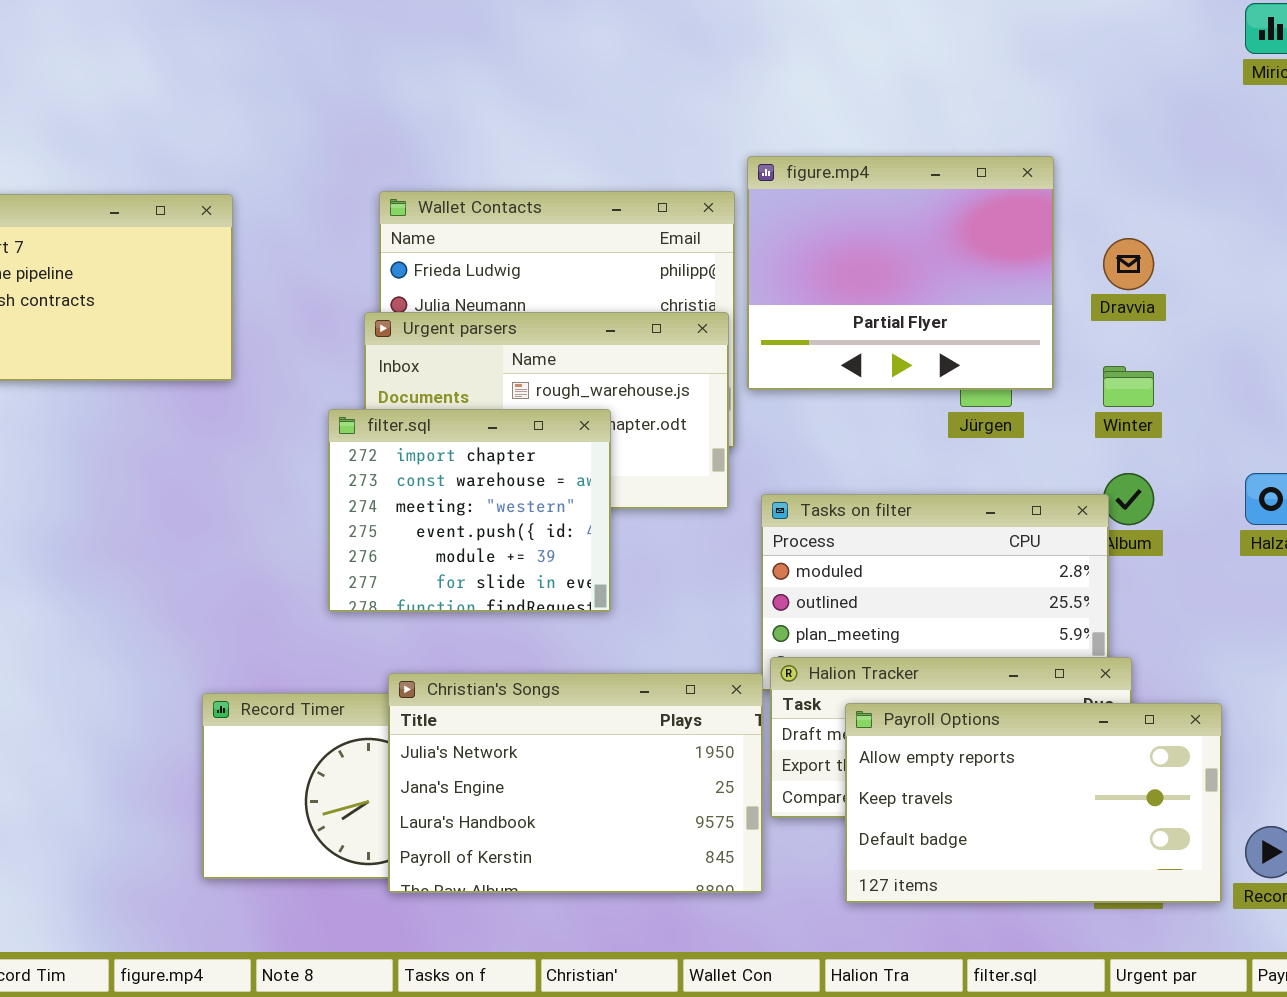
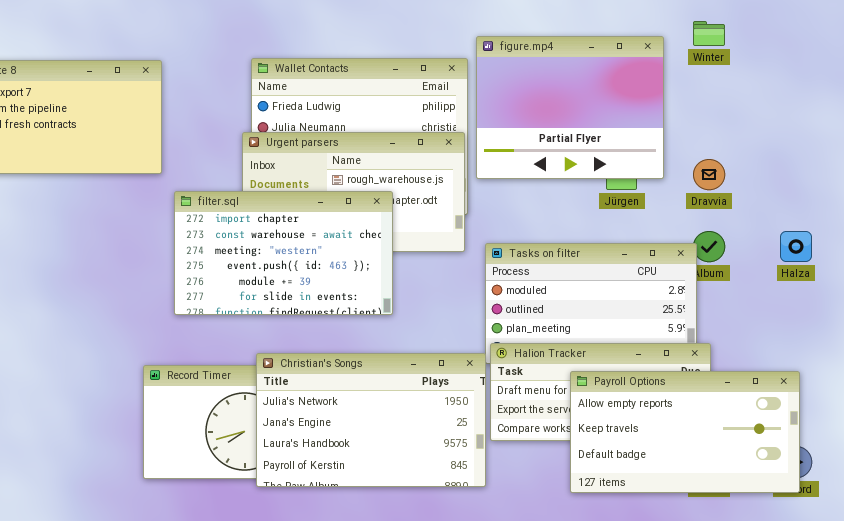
Dravvia: [1103,238,1154,290] -> [693,159,725,190], moved
Winter: [1103,366,1154,407] -> [693,21,725,46], moved
filter.sql: [328,409,611,612] -> [174,191,393,315], resized
Payroll Options: [845,703,1222,903] -> [570,371,800,493], moved

